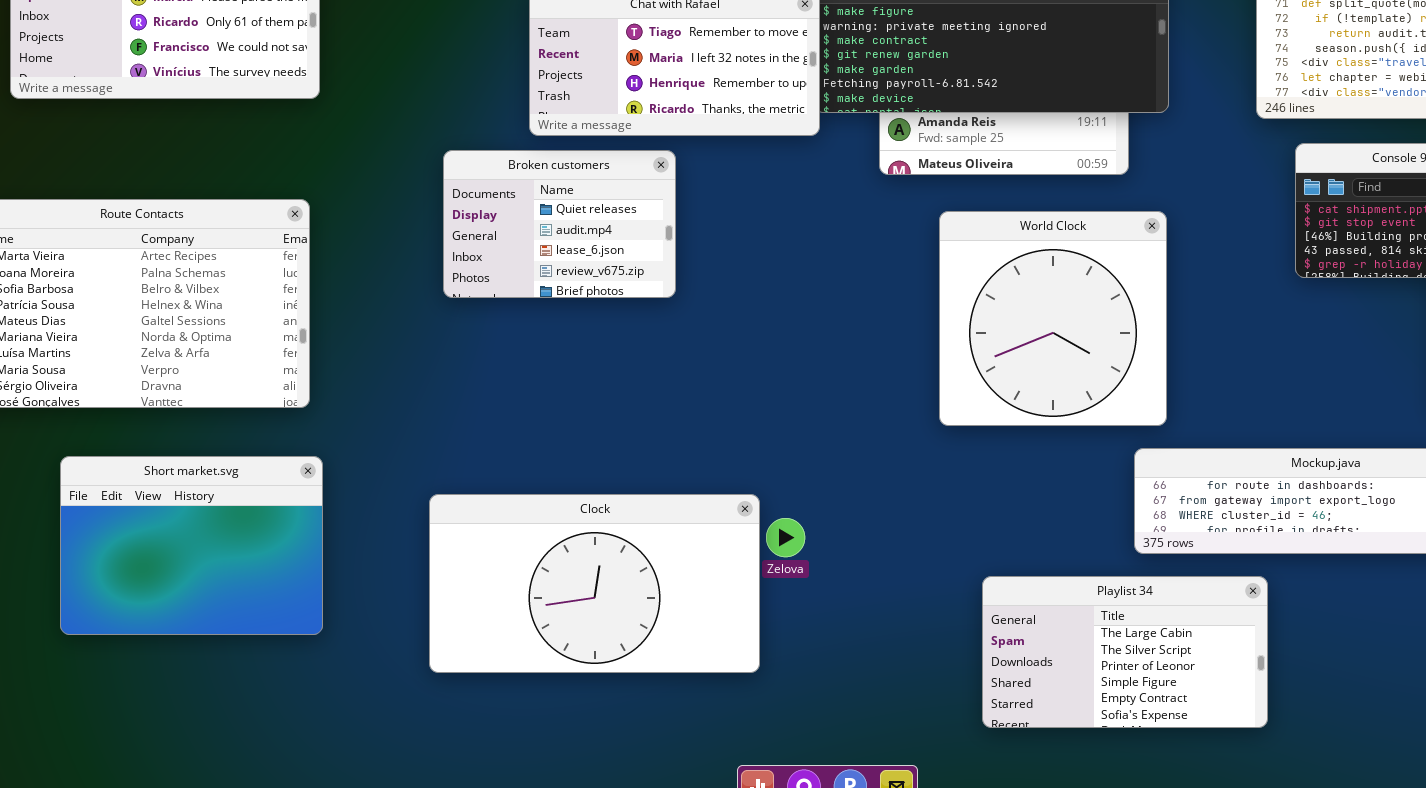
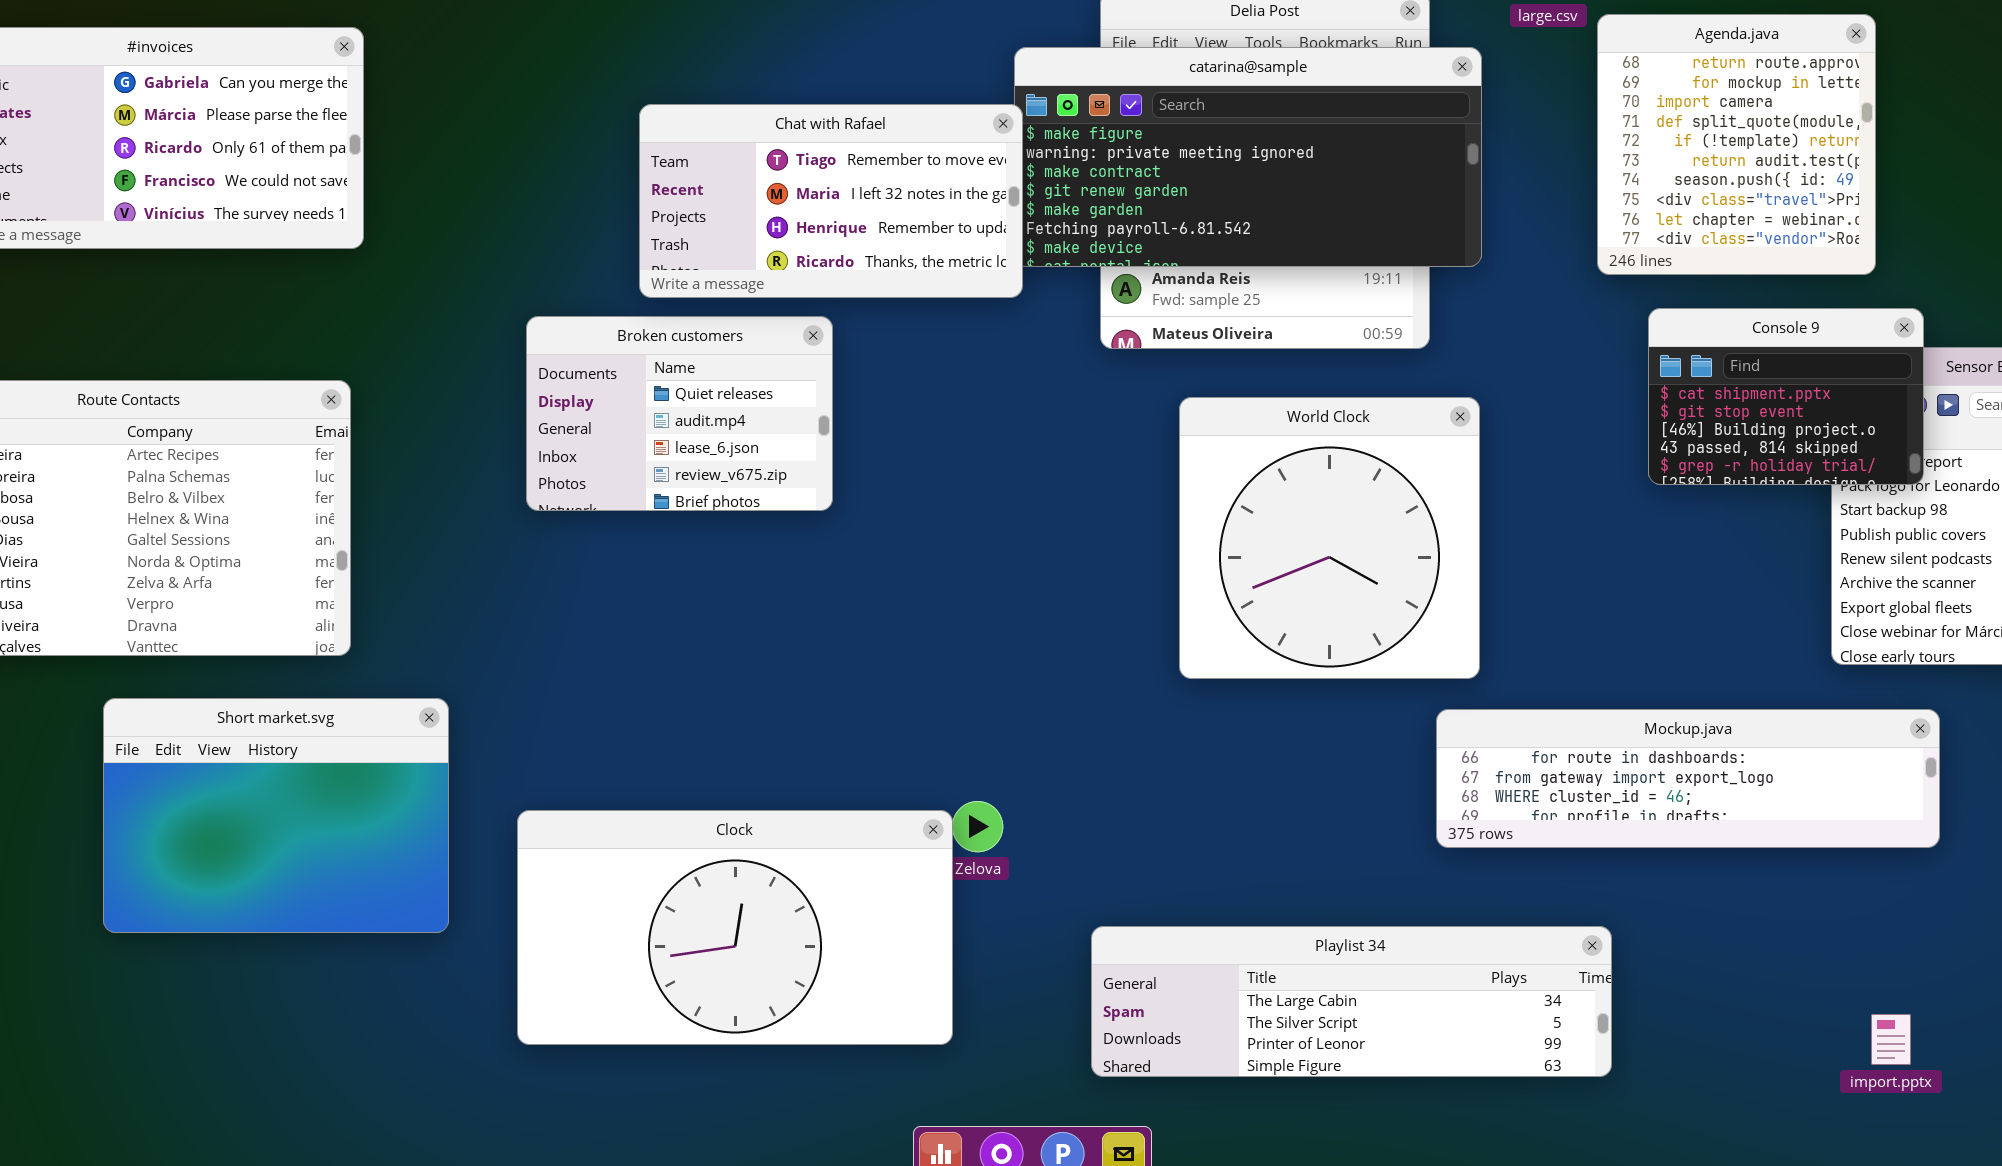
Short market.svg: [60,456,323,635] -> [103,698,449,933], moved
Clock: [429,494,760,673] -> [517,810,953,1045], moved
Playlist 34: [982,576,1268,728] -> [1091,926,1612,1077], resized

